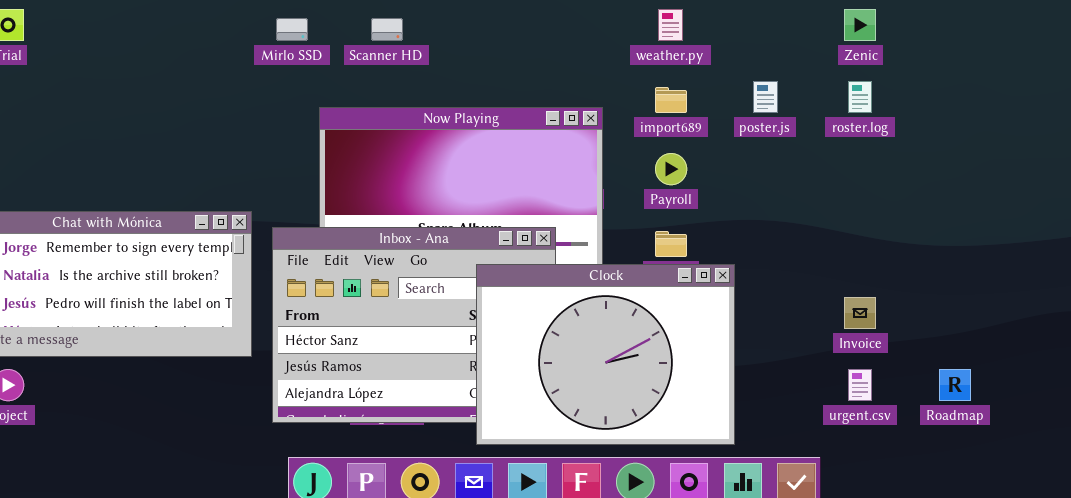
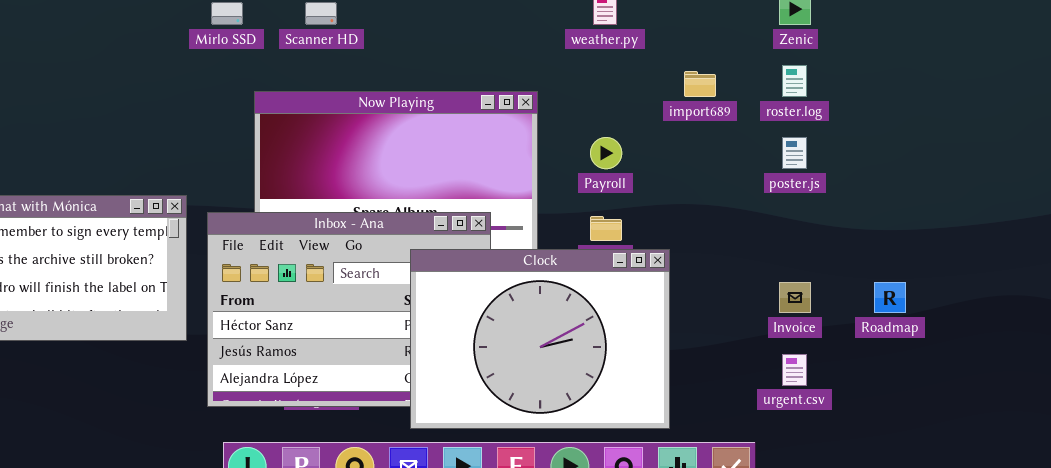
poster.js: [753,81,778,113] -> [782,137,807,169], moved
import689: [655,87,687,113] -> [684,71,716,97], moved
Roadmap: [939,369,971,401] -> [874,282,906,313], moved

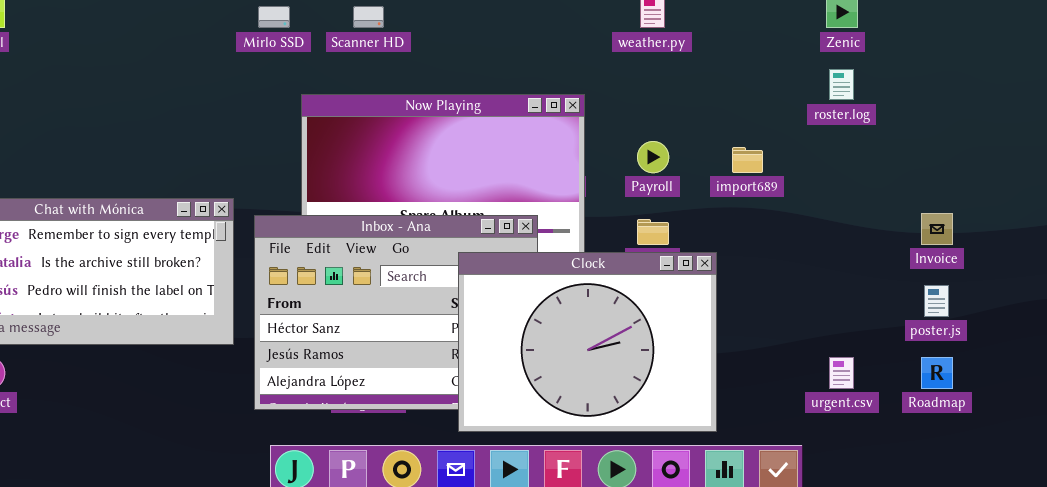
import689: [684,71,716,97] -> [732,147,763,173], moved
poster.js: [782,137,807,169] -> [924,285,949,317], moved
Invoice: [779,282,811,313] -> [921,213,953,245], moved
Roadmap: [874,282,906,313] -> [921,357,953,389], moved

